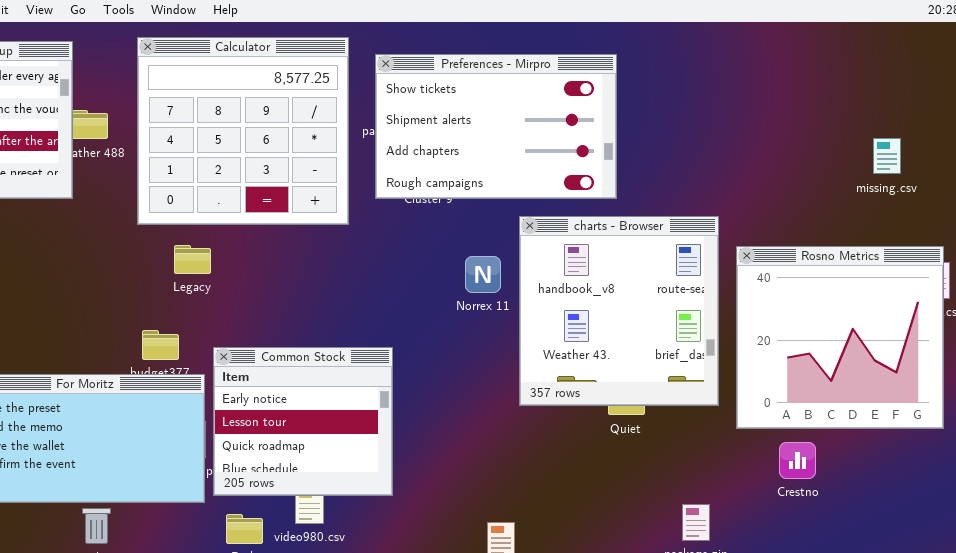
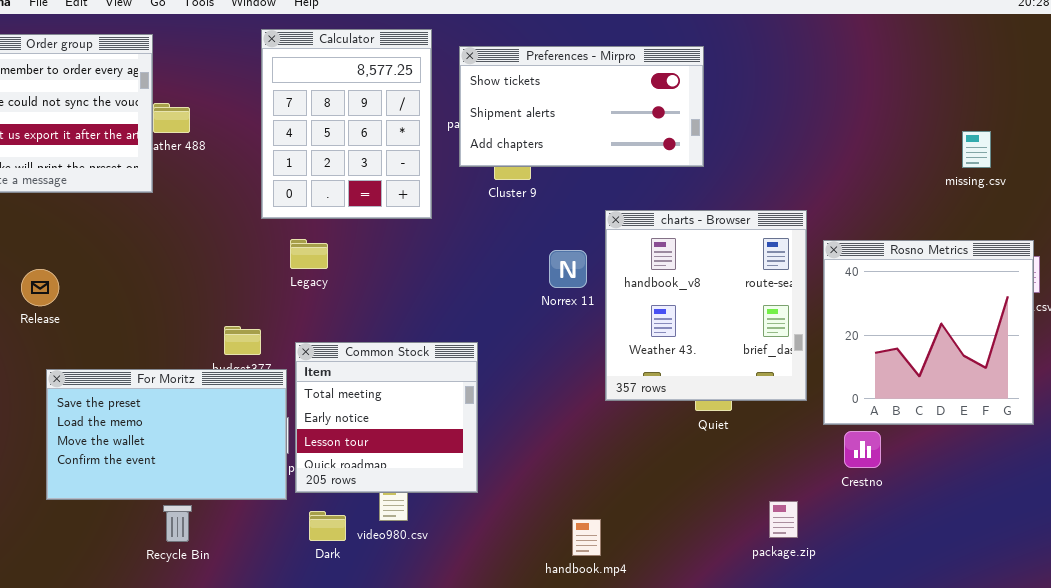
Calculator: [137,37,349,225] -> [261,29,432,219], resized
Preferences - Mirpro: [375,54,617,199] -> [459,46,704,167], resized
Legacy: [174,245,211,274] -> [290,239,328,269], moved
Common Stock: [213,347,393,496] -> [295,342,478,493], scrolled up 1 row
Crestno: [779,442,816,479] -> [844,431,881,468], moved

